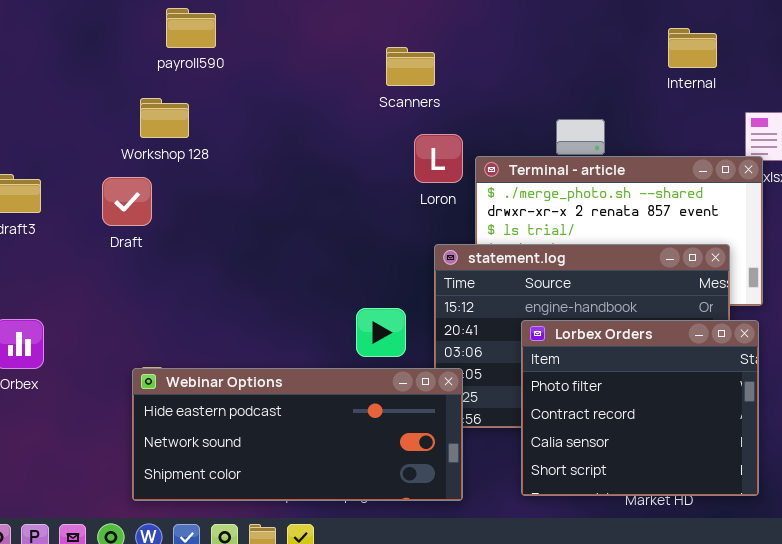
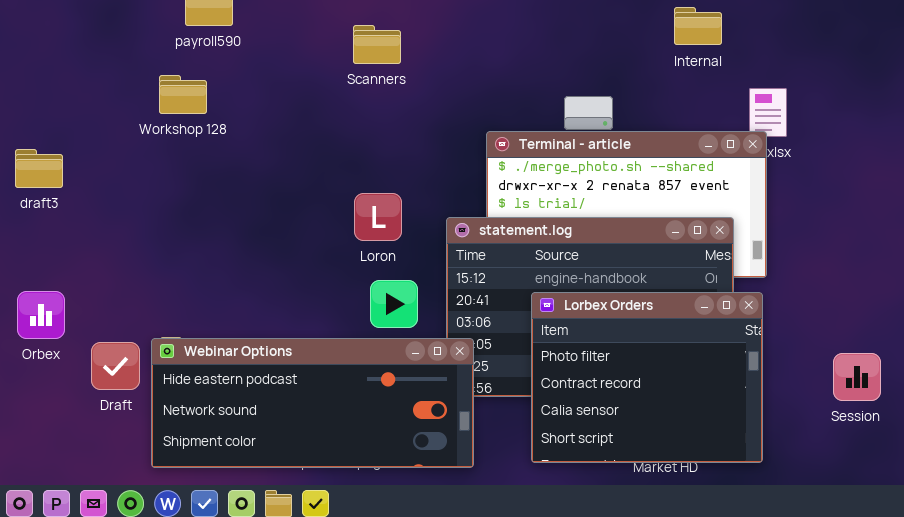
Scanners: [386,47,435,86] -> [353,25,401,64], moved
Loron: [414,134,463,183] -> [354,193,402,241], moved
Draft: [102,177,152,226] -> [91,342,140,390], moved

